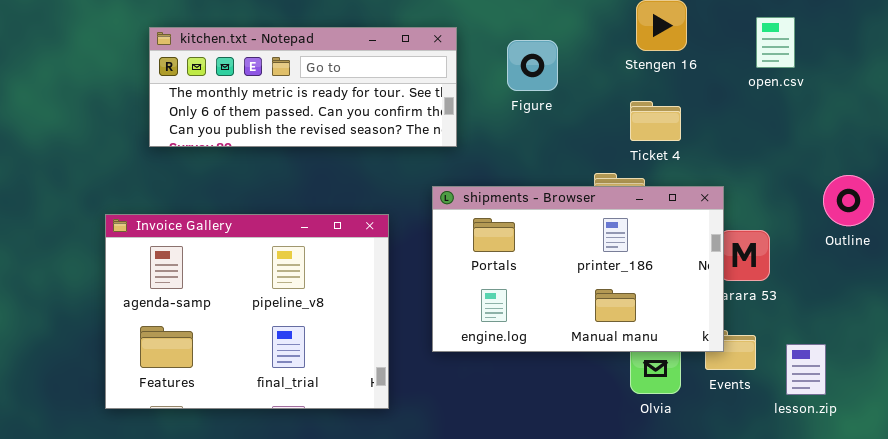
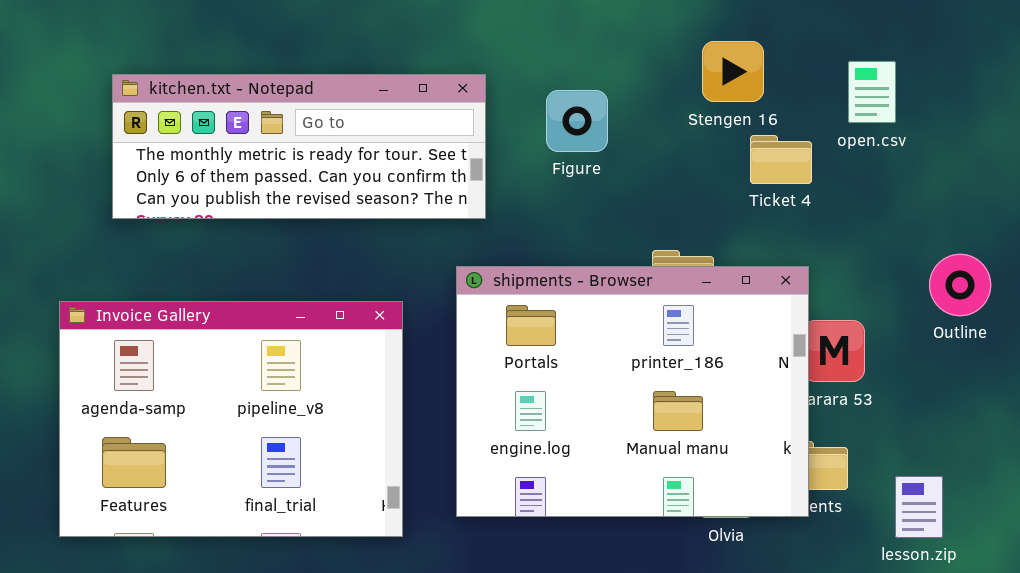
Ticket 4: [630,101,681,141] -> [750,135,812,184], moved
shipments - Browser: [432,186,724,352] -> [456,266,809,517], resized
lesson.zip: [786,344,826,395] -> [895,476,943,538], moved

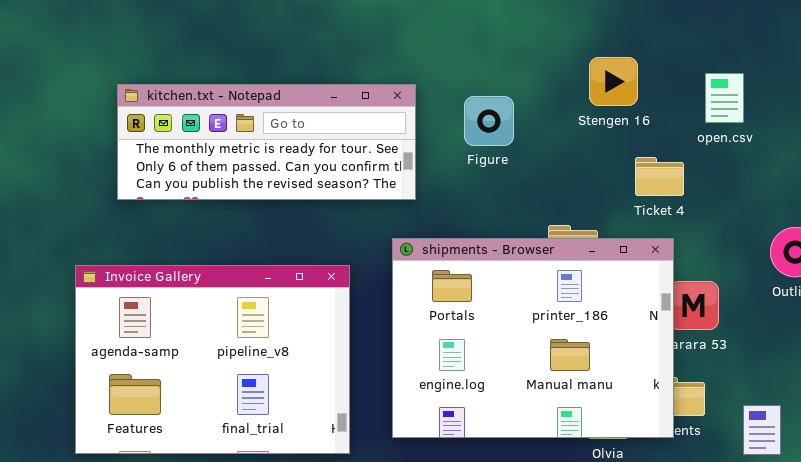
Ticket 4: [750,135,812,184] -> [635,157,684,196], moved

